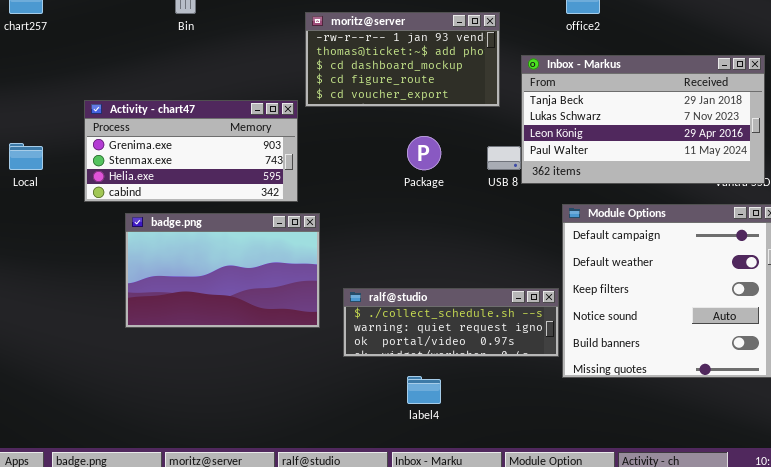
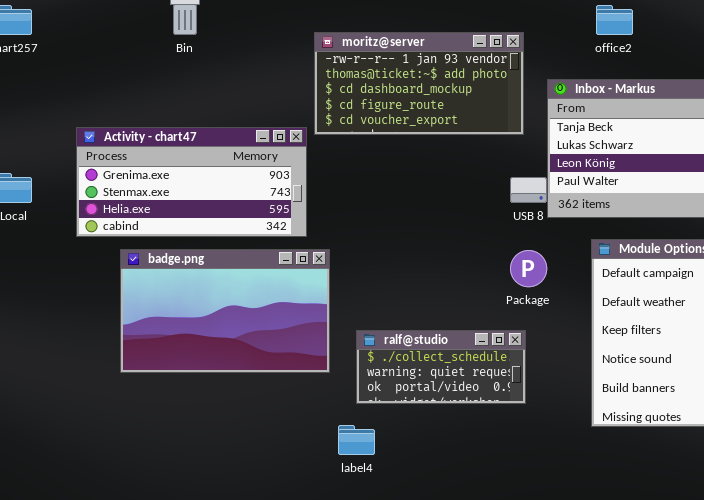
Package: [407,136,441,170] -> [510,250,547,287], moved
ralf@studio: [343,288,559,357] -> [356,330,526,404], resized
label4: [407,376,441,404] -> [338,425,375,455], moved

